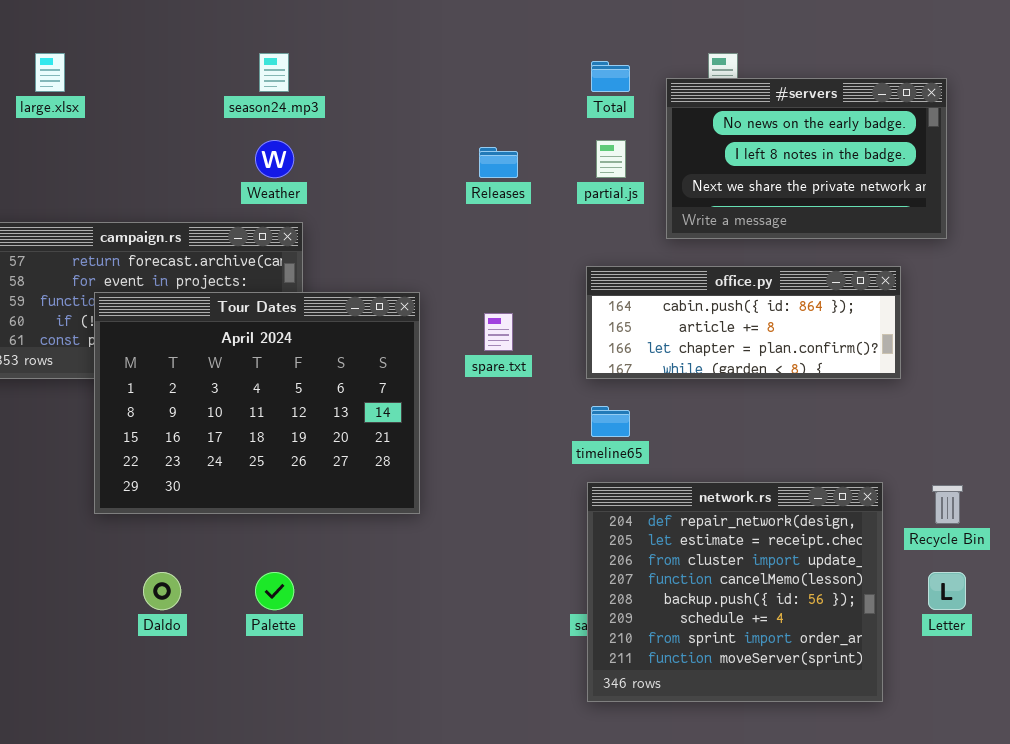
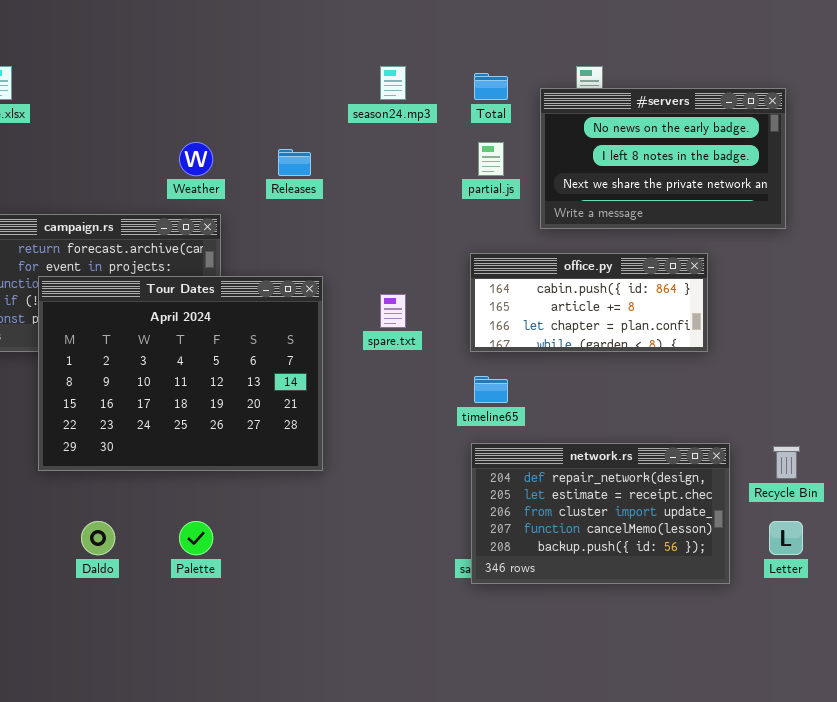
season24.mp3: [259,53,289,92] -> [380,66,406,100], moved
Releases: [479,147,518,178] -> [278,149,311,176], moved
office.py: [586,266,901,379] -> [470,253,708,352], resized
network.rs: [587,482,883,702] -> [471,443,730,584], resized

